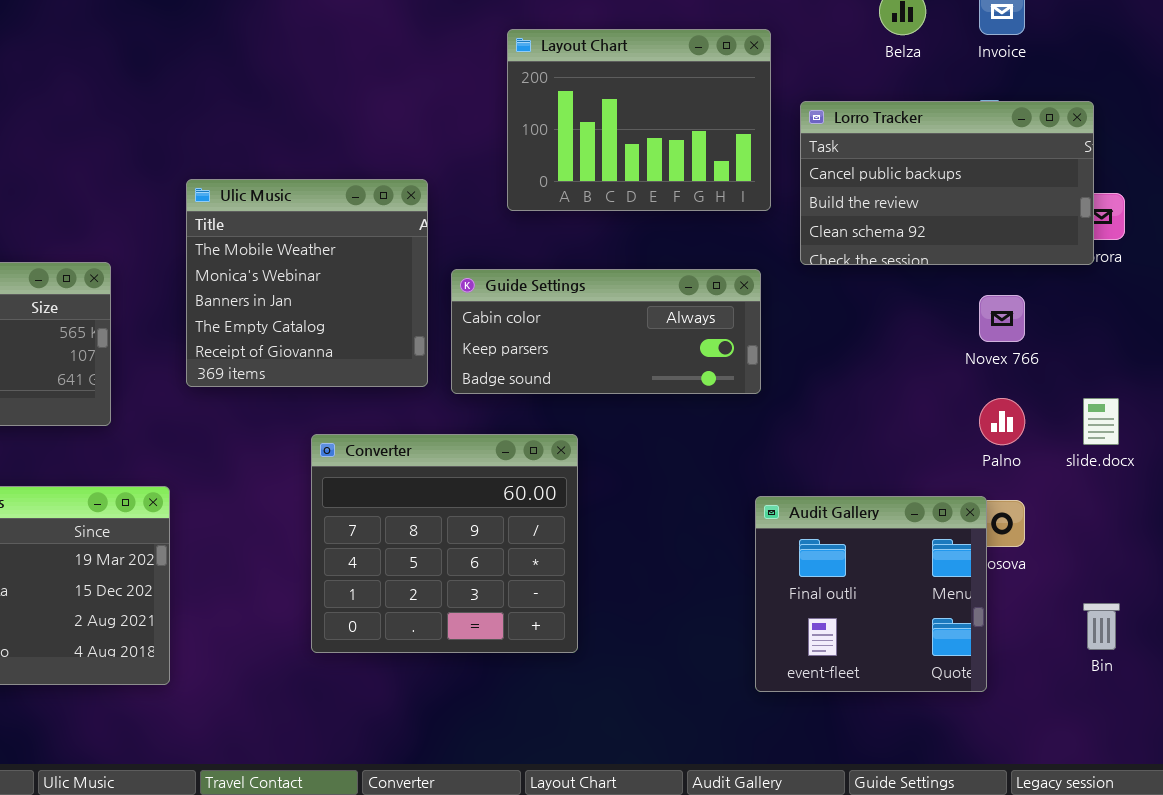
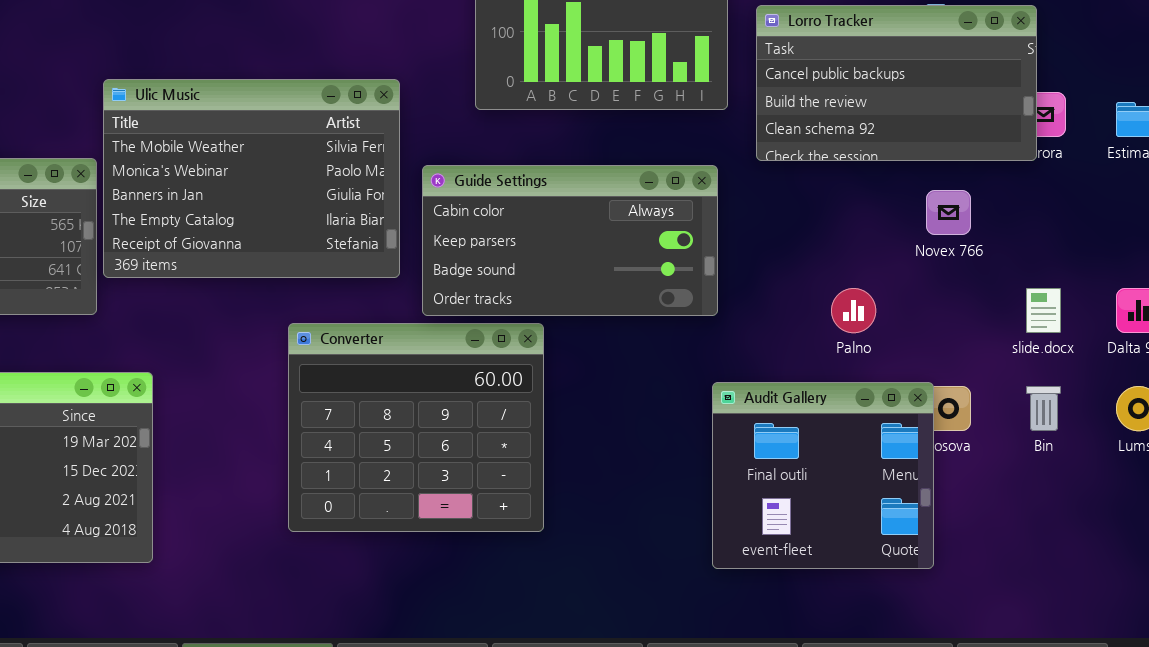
Ulic Music: [186,179,428,387] -> [103,79,400,278], resized
Guide Settings: [451,269,761,394] -> [422,165,718,316], resized
Palno: [979,398,1025,445] -> [831,288,876,333], moved
Bin: [1083,603,1120,650] -> [1026,386,1061,431], moved

